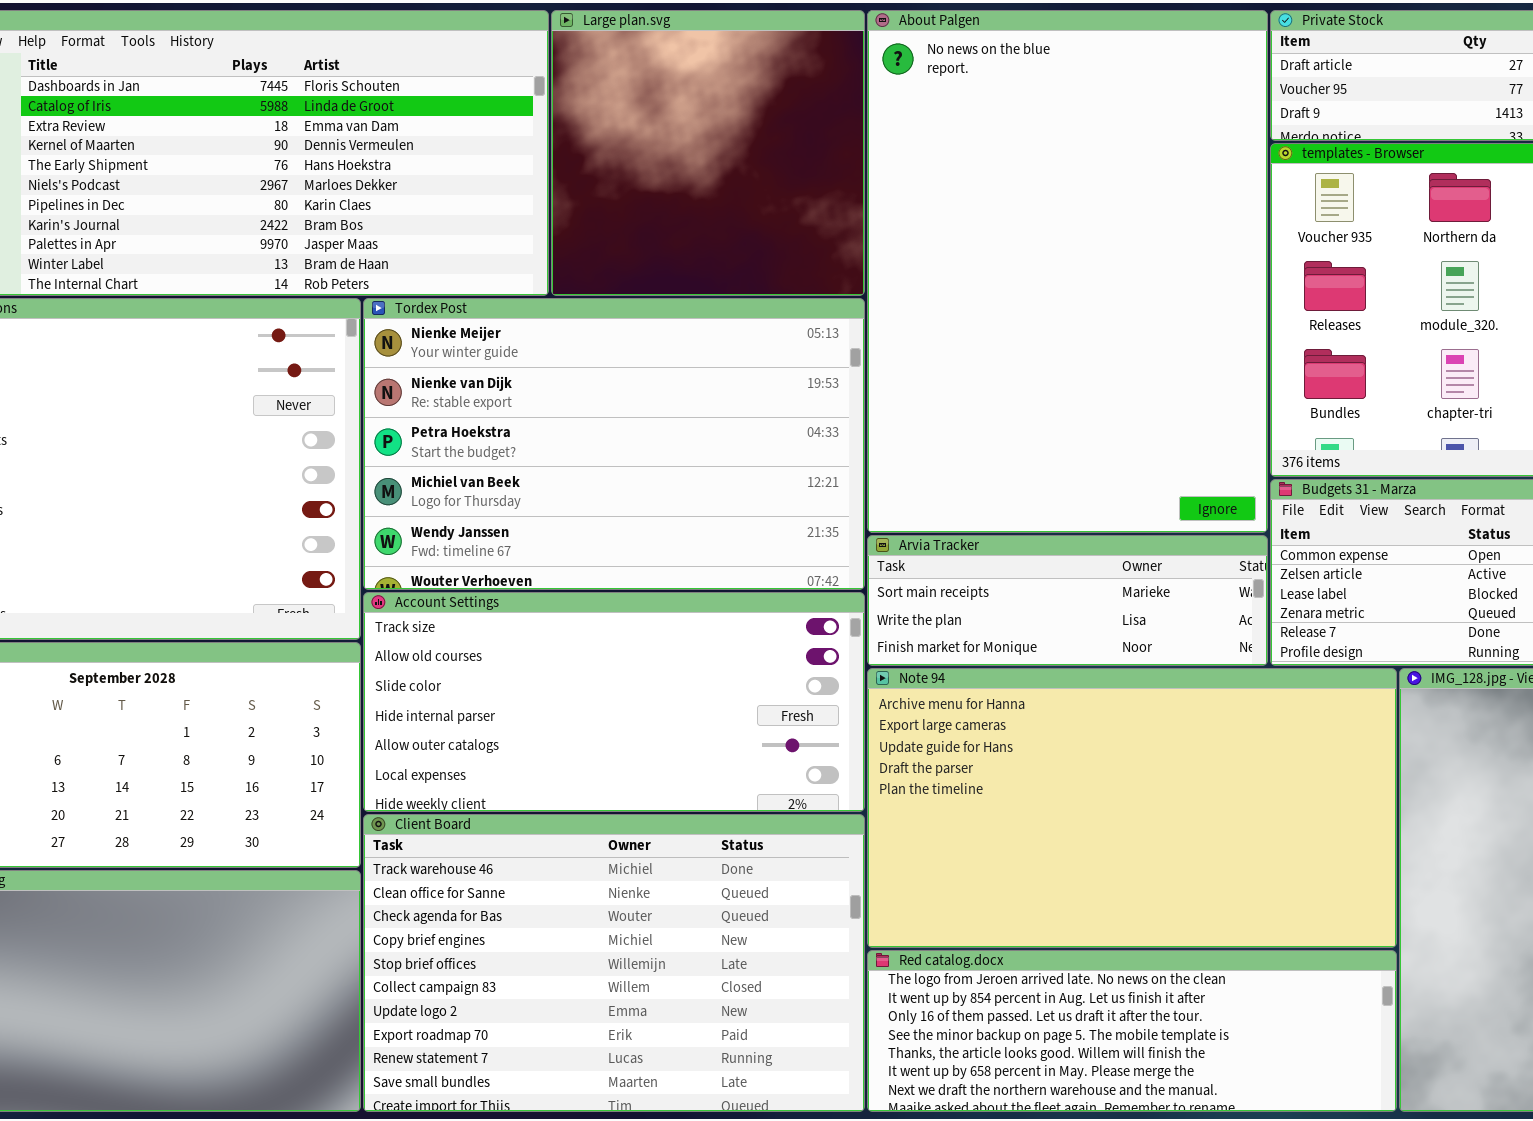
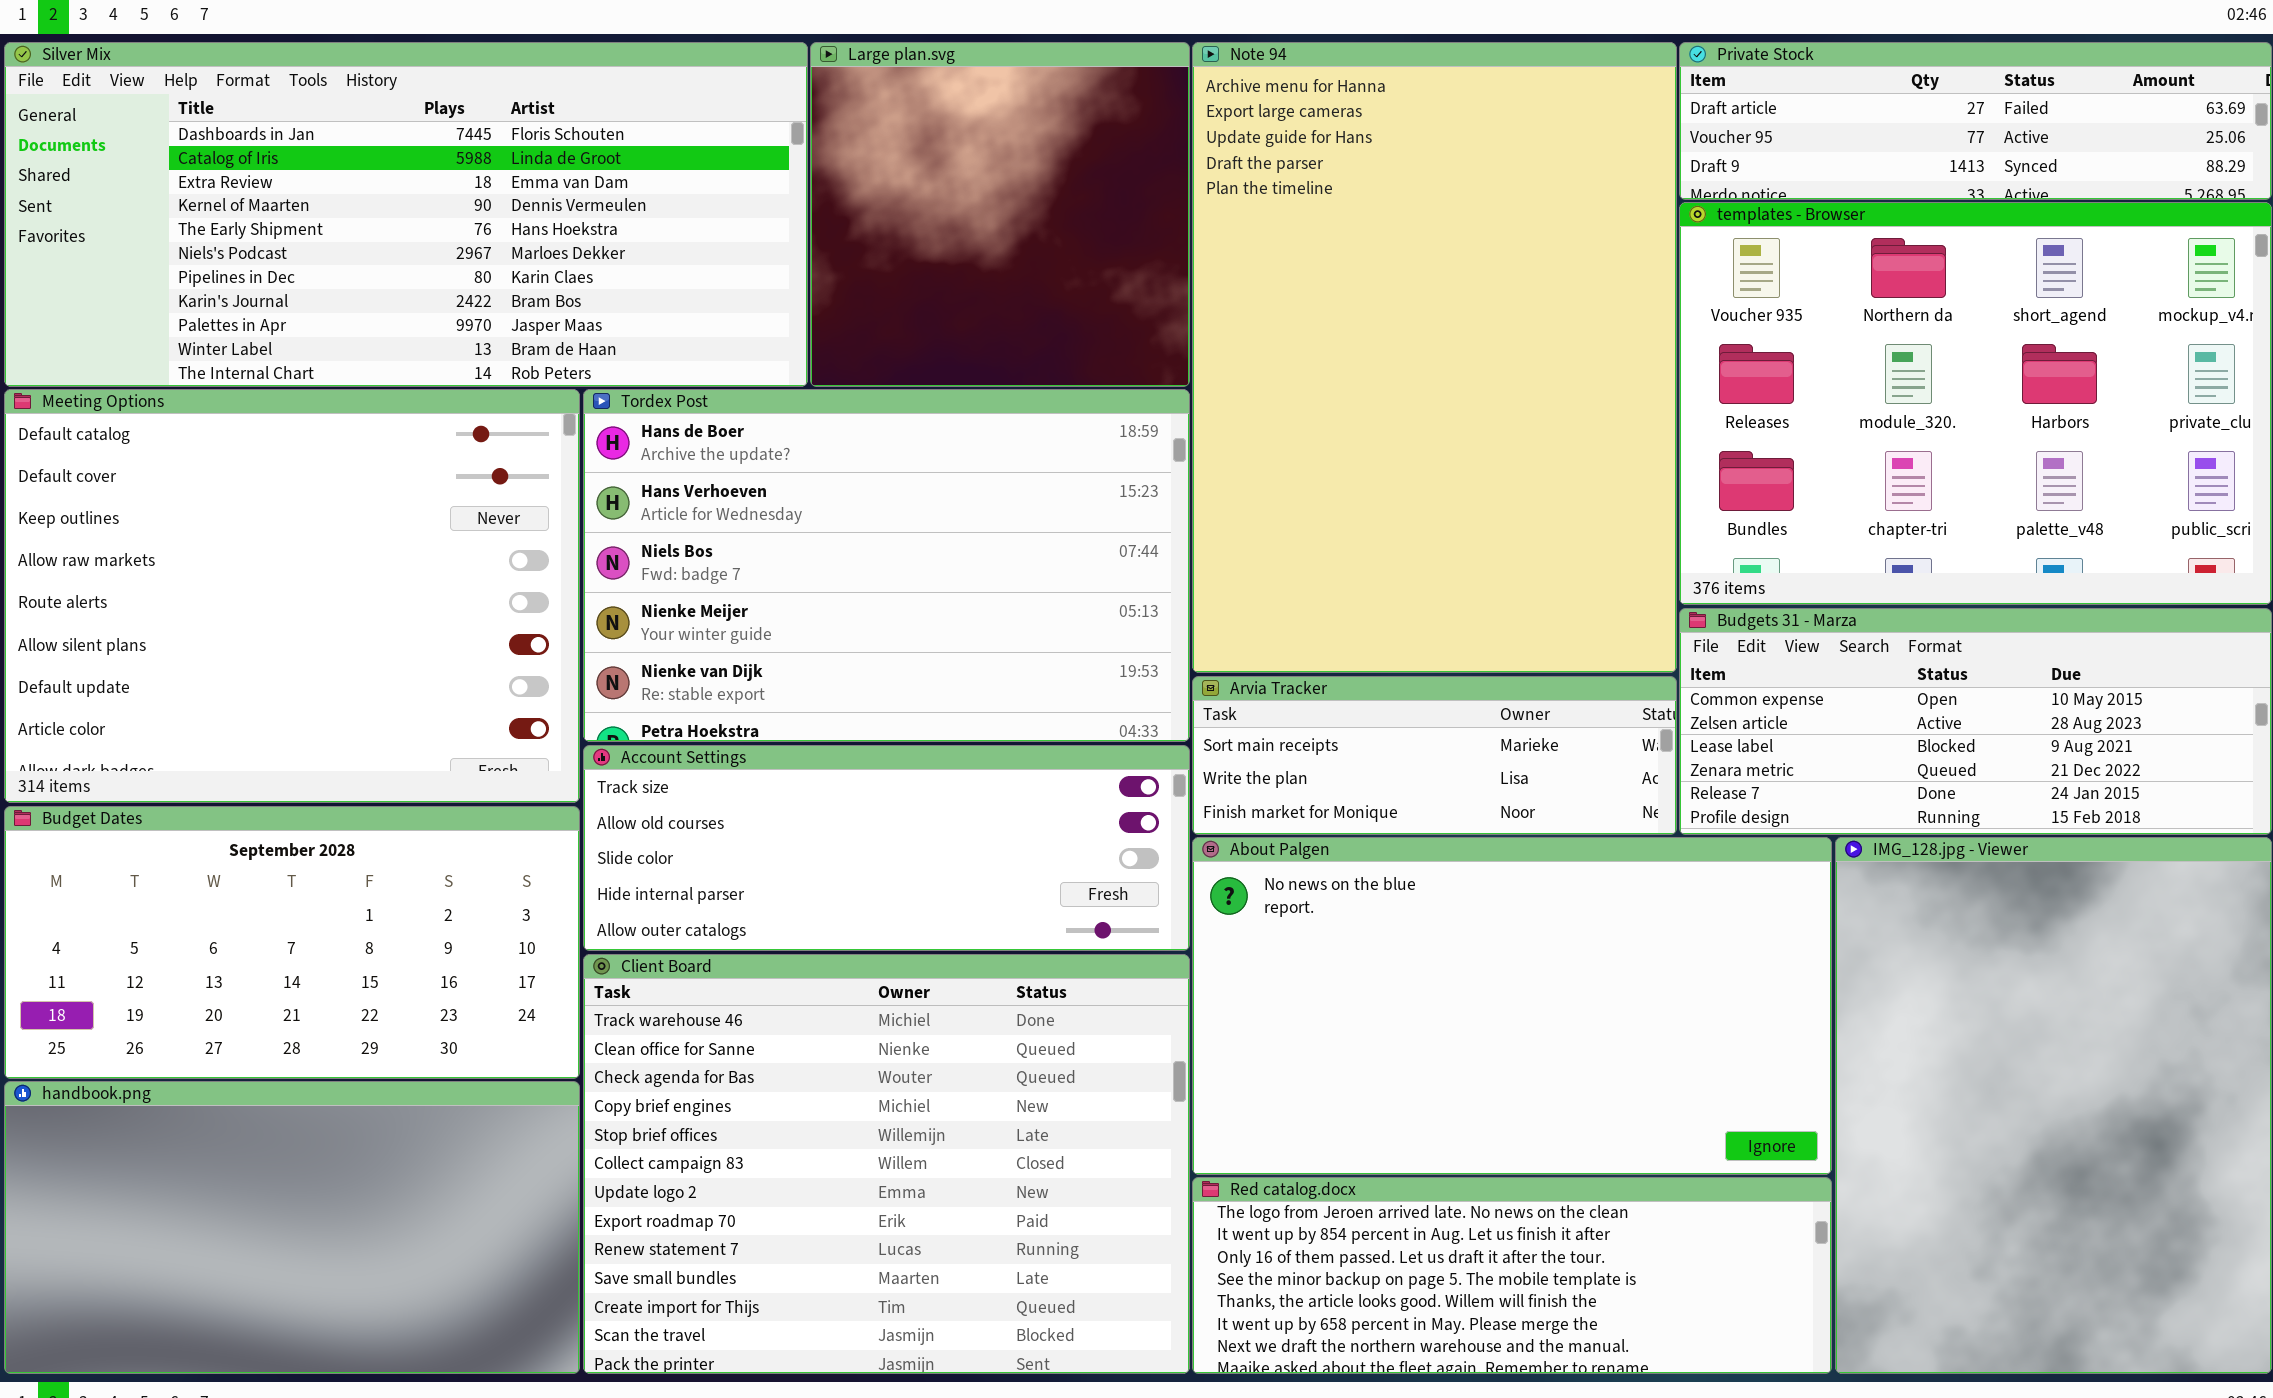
About Palgen: [867,10,1268,533] -> [1192,837,1832,1175], moved, resized
Tordex Post: [363,298,865,590] -> [583,389,1190,742], scrolled up 3 rows
Account Settings: [363,592,865,812] -> [583,745,1190,951], resized
Note 94: [867,668,1397,948] -> [1192,42,1677,673], moved, resized
Client Board: [363,814,865,1112] -> [583,954,1190,1374], resized

